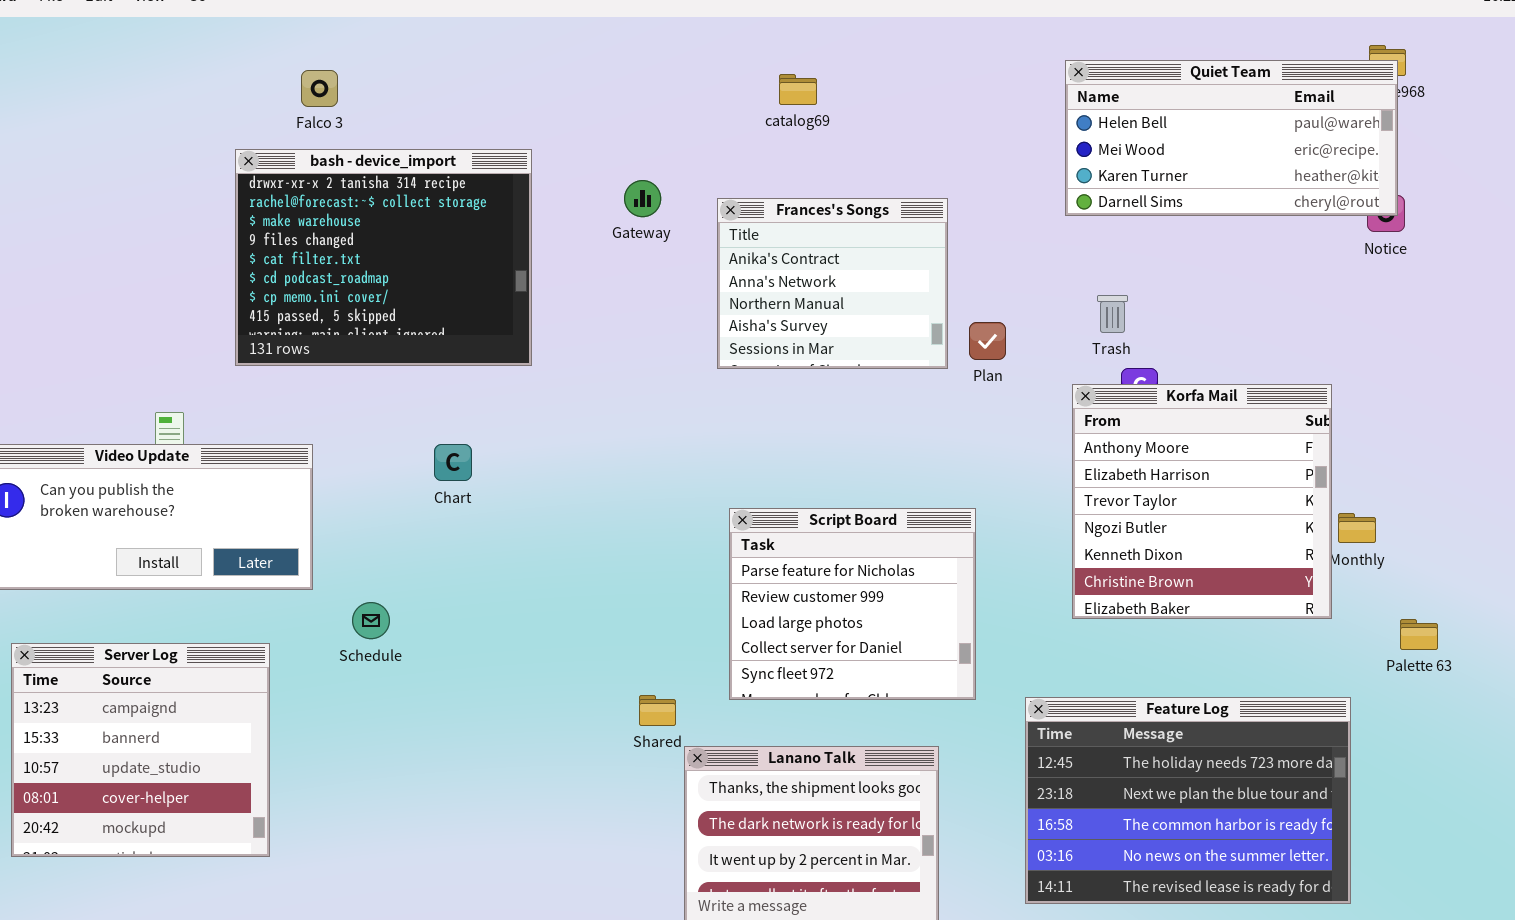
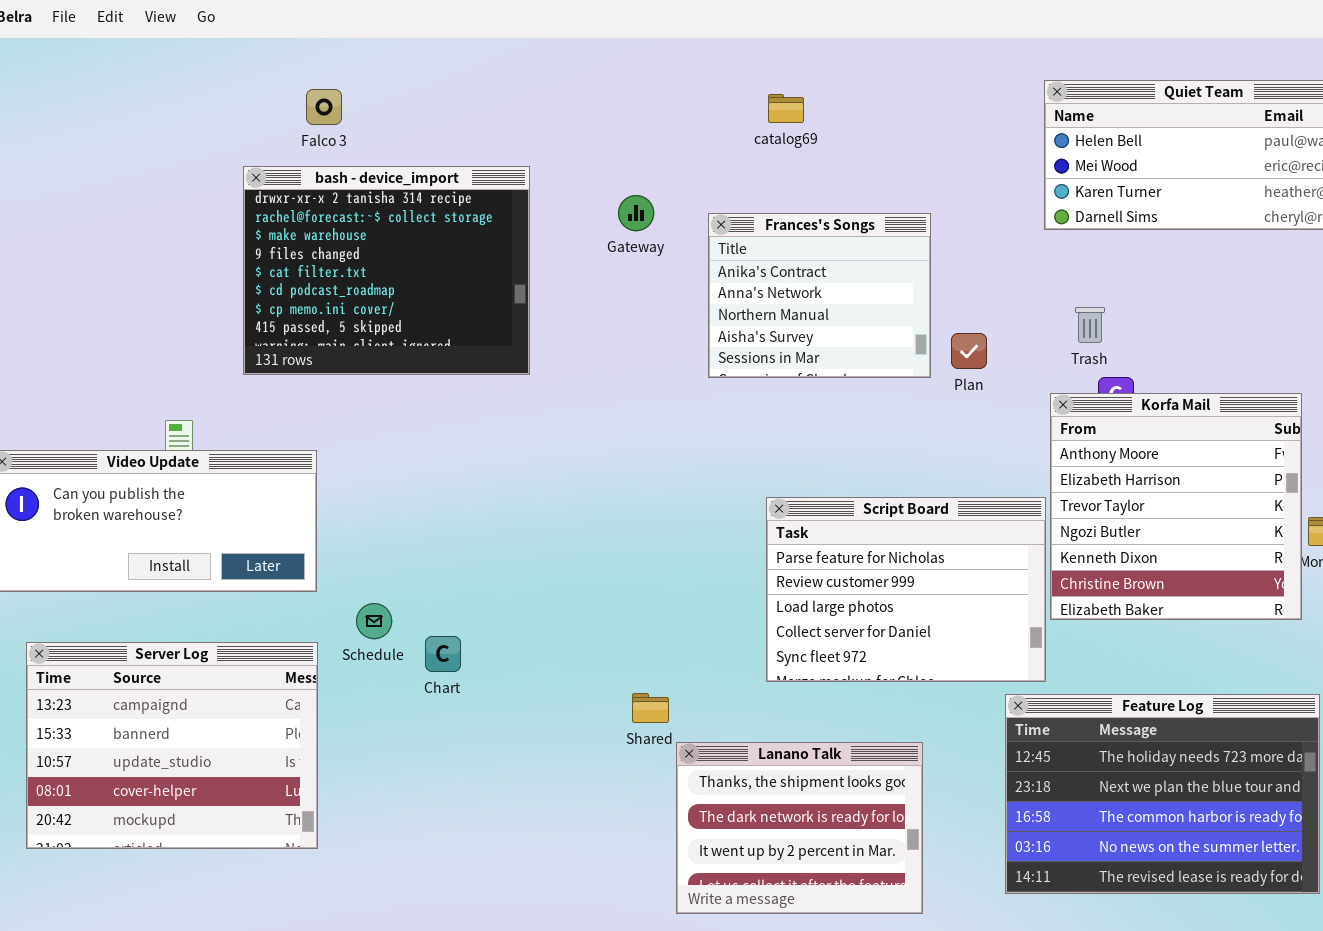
Chart: [434,444,472,481] -> [425,636,461,672], moved
Script Board: [729,508,976,700] -> [766,497,1046,682], moved, resized
Server Log: [11,643,270,857] -> [26,642,318,849], resized

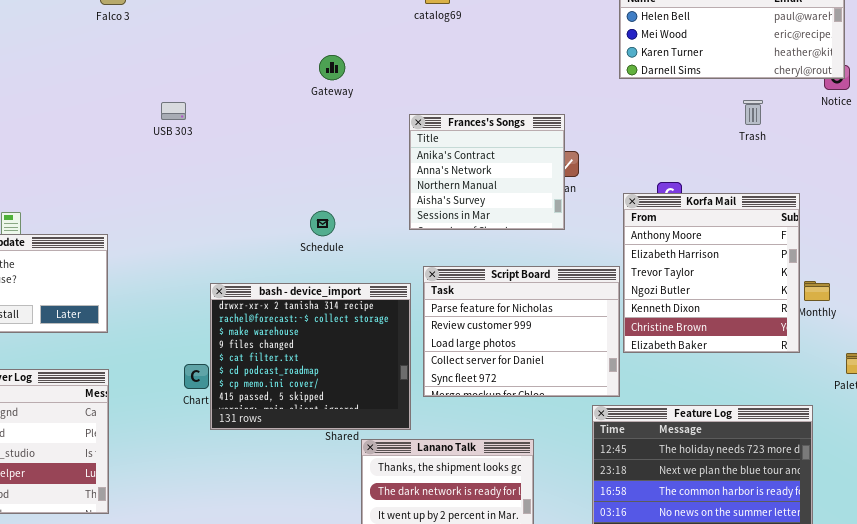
bash - device_import: [243,166,530,375] -> [210,283,411,430], moved
Frances's Songs: [708,213,931,378] -> [409,114,565,230], moved
Trash: [1075,307,1105,343] -> [743,100,763,125], moved
Schedule: [356,603,392,639] -> [310,211,335,236], moved

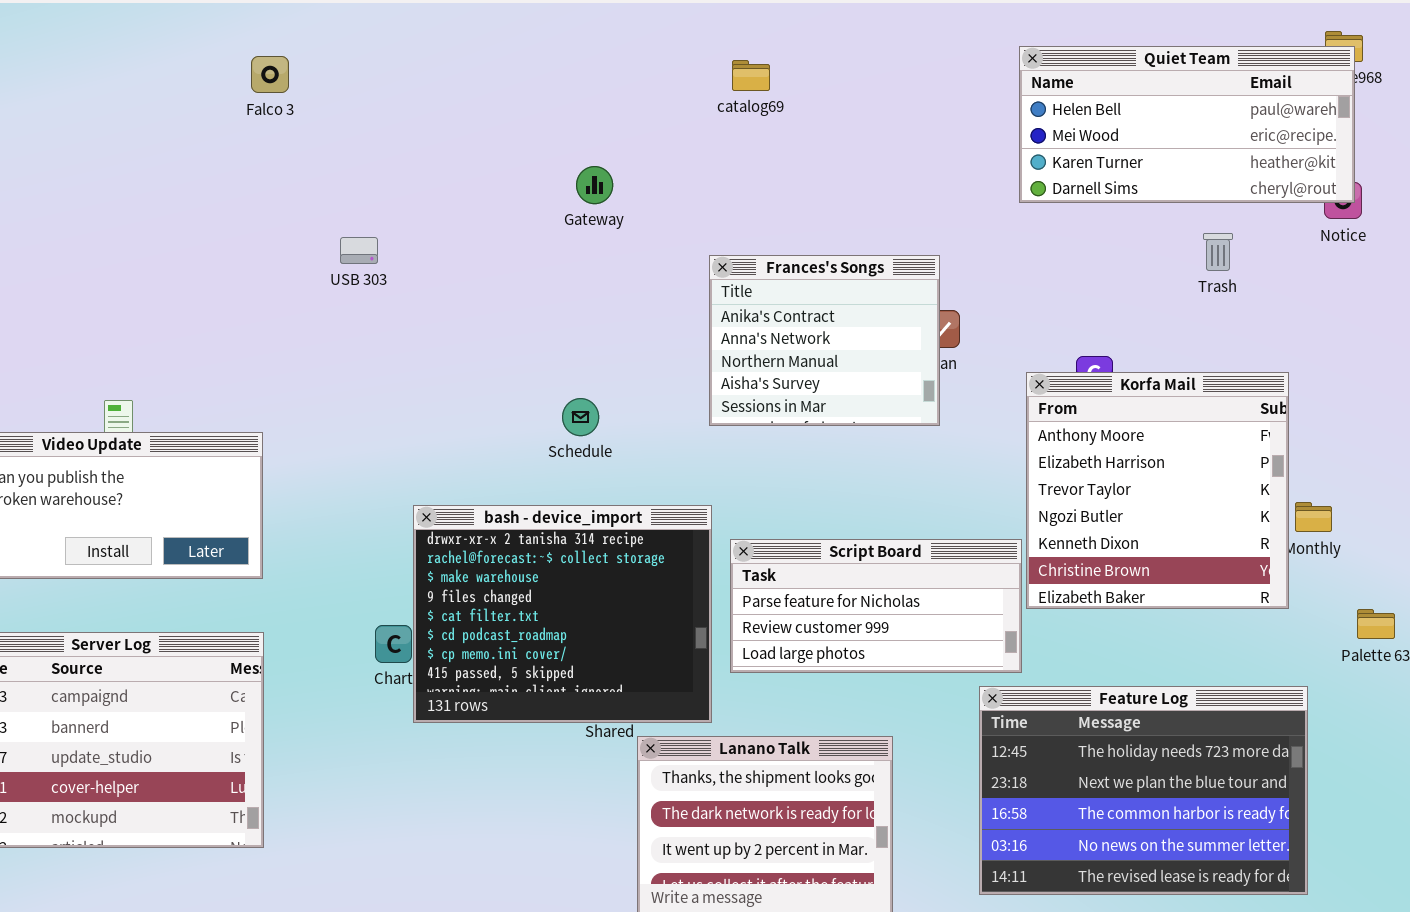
Script Board: [423,266,620,397] -> [730,539,1022,673], resized

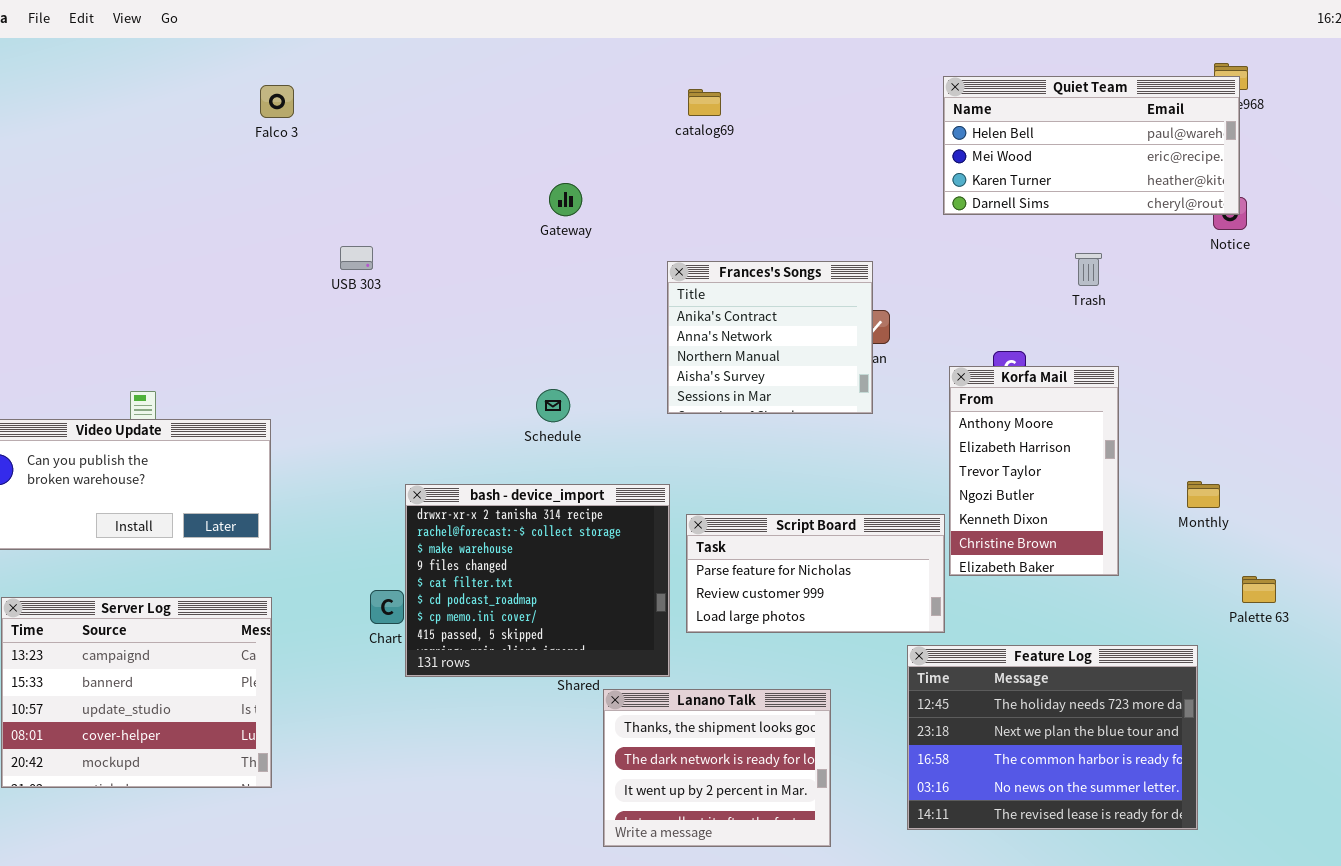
Trash: [1203,233,1233,271] -> [1075,253,1102,286], moved
Korfa Mail: [1026,372,1289,609] -> [949,366,1119,576], resized

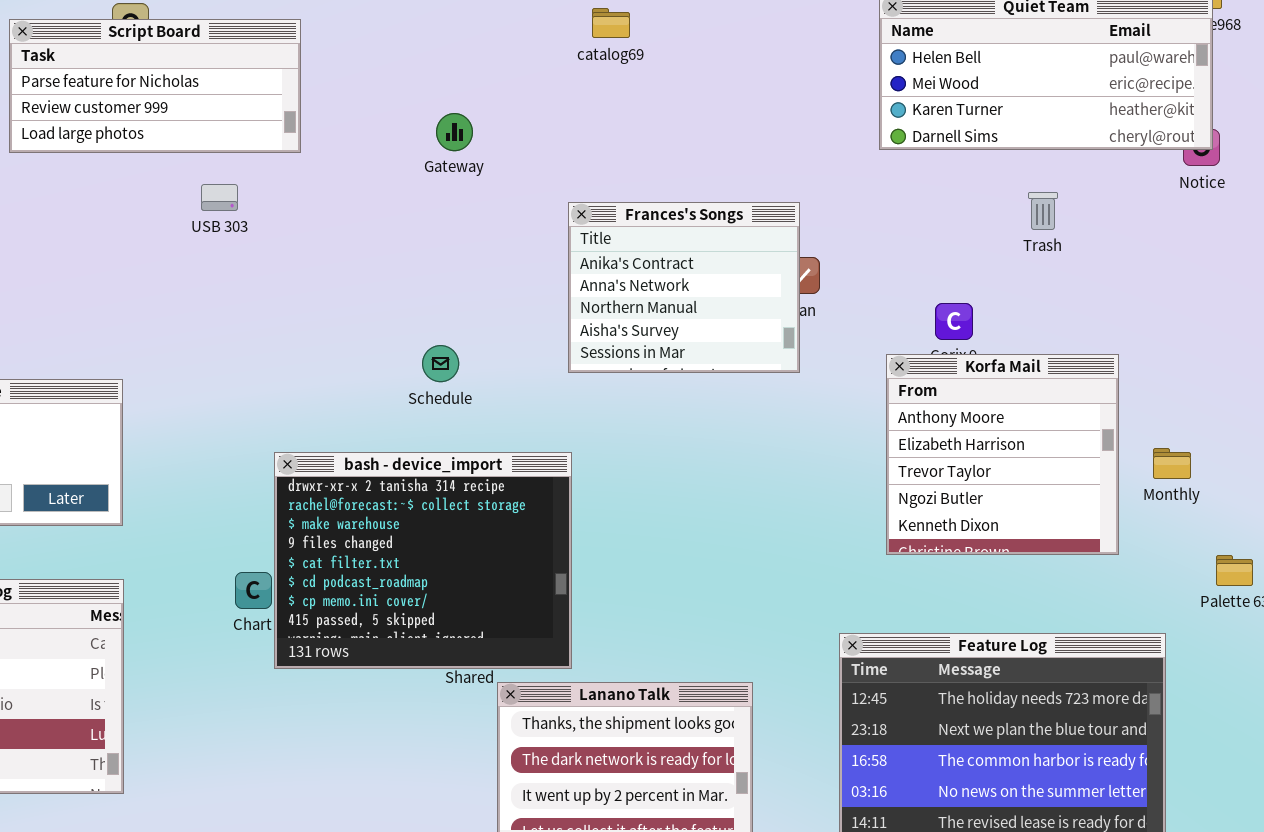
Korfa Mail: [949,366,1119,576] -> [886,354,1119,555], resized
Script Board: [686,514,945,633] -> [9,19,301,153], moved

